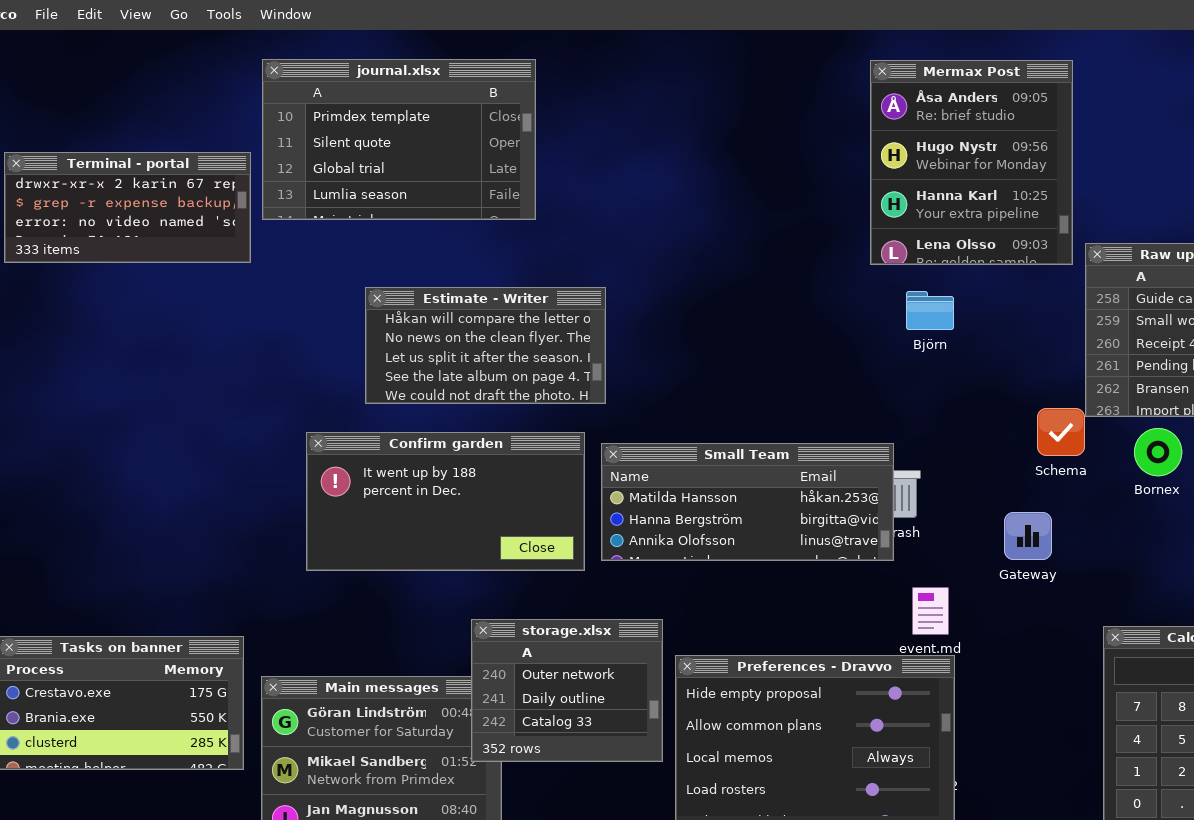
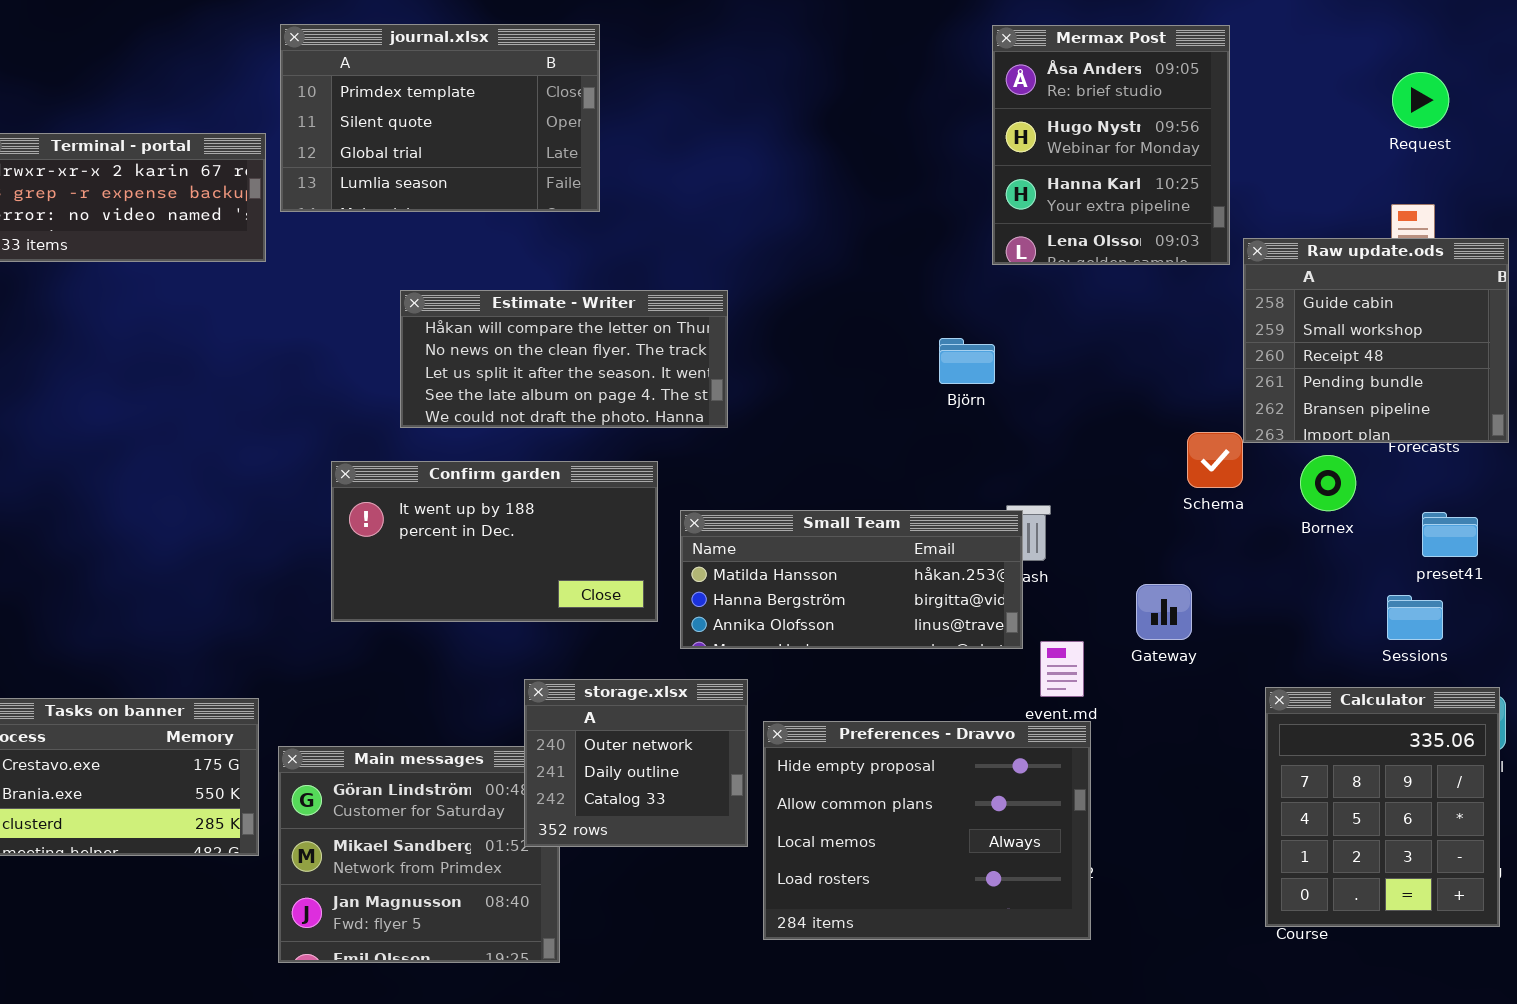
Estimate - Writer: [365,287,606,404] -> [400,290,728,428], resized
Björn: [906,291,954,330] -> [939,338,995,384], moved
Small Team: [601,443,894,561] -> [680,510,1023,649], moved
Gateway: [1004,512,1052,560] -> [1136,584,1192,640], moved

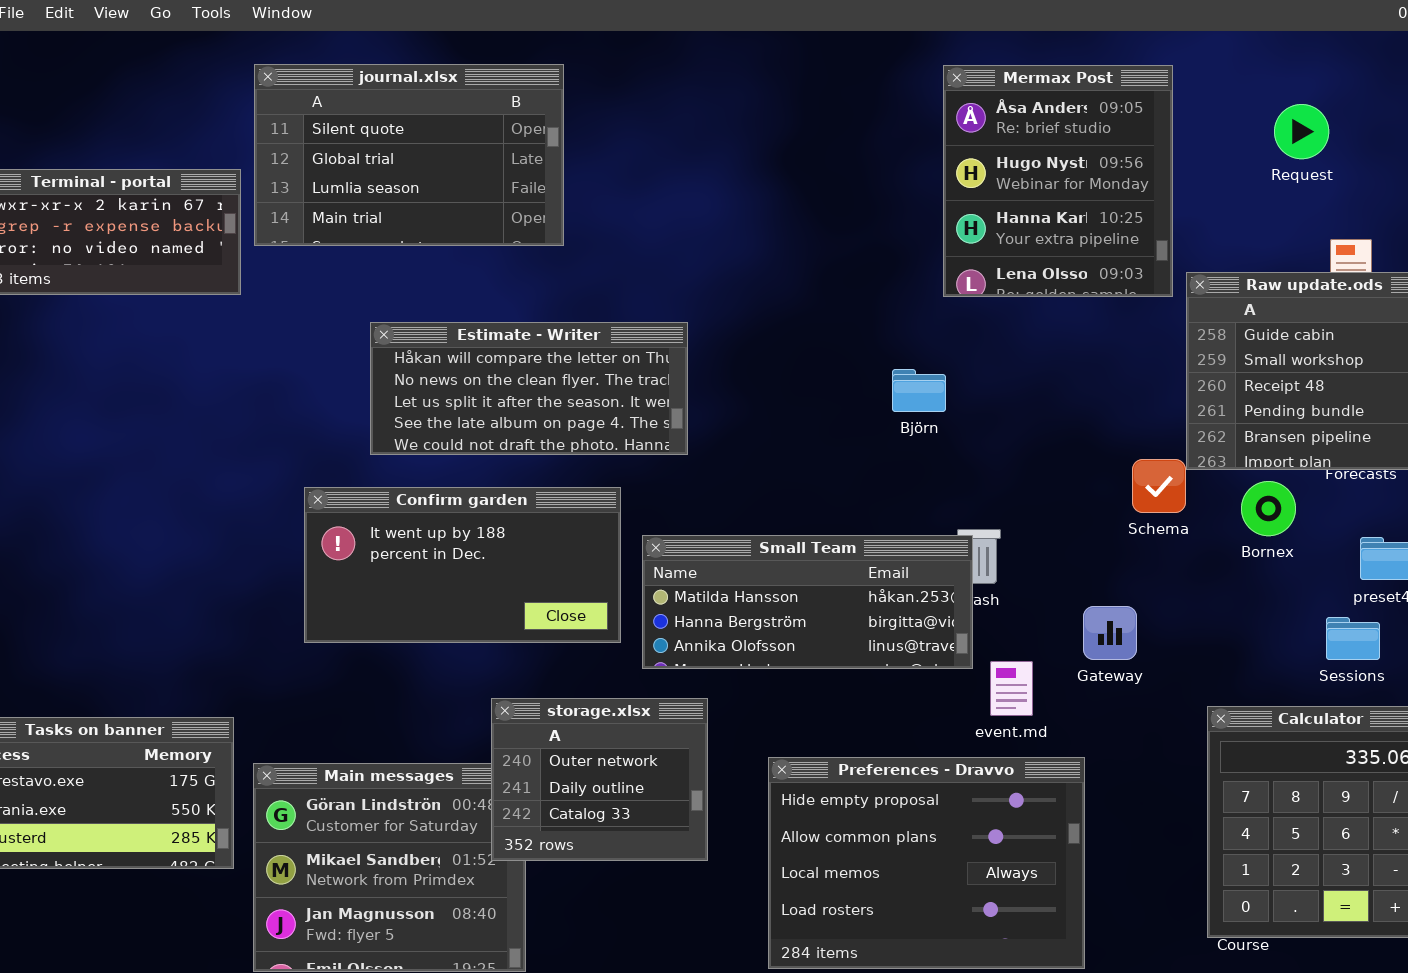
journal.xlsx: [280,24,600,212] -> [254,64,564,246], scrolled down 1 row
Request: [1392,72,1449,128] -> [1274,104,1329,159], moved
Preferences - Dravvo: [763,721,1091,940] -> [768,757,1085,969], moved

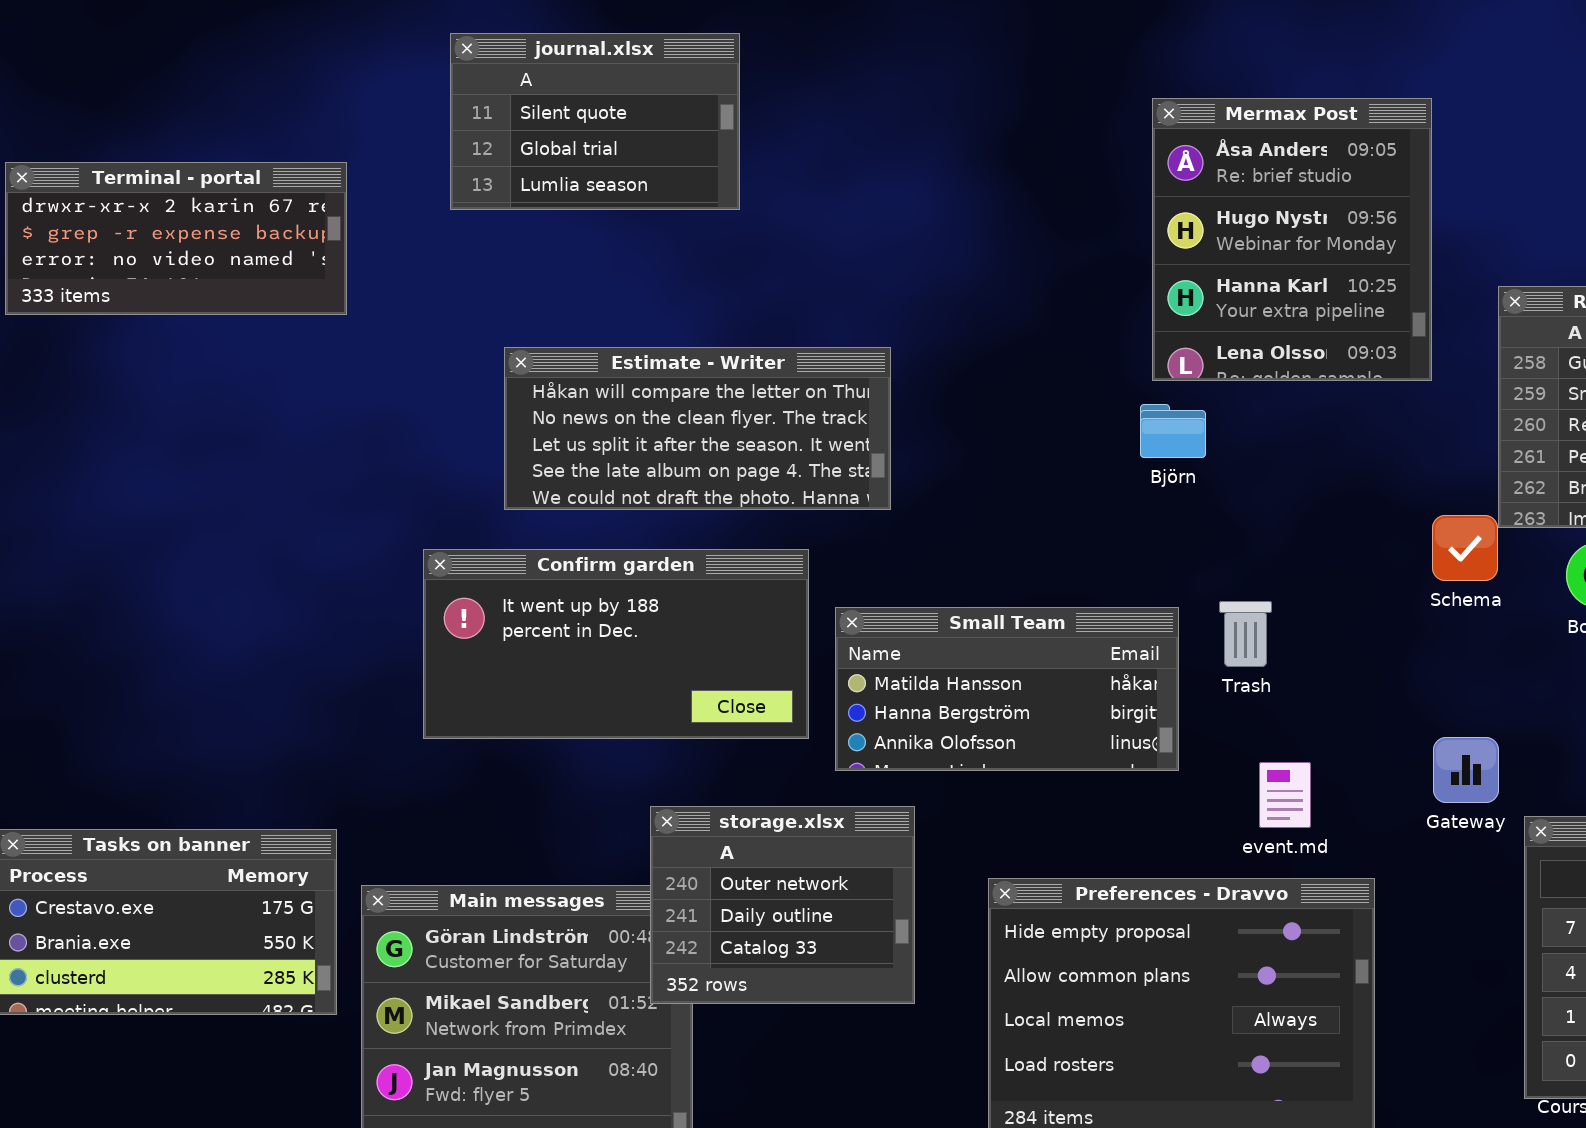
journal.xlsx: [254,64,564,246] -> [450,33,740,210], resized
Mermax Post: [943,65,1173,297] -> [1152,98,1432,381], moved
Small Team: [642,535,973,669] -> [835,607,1179,771], resized
Gateway: [1083,606,1137,660] -> [1433,737,1499,803], moved

